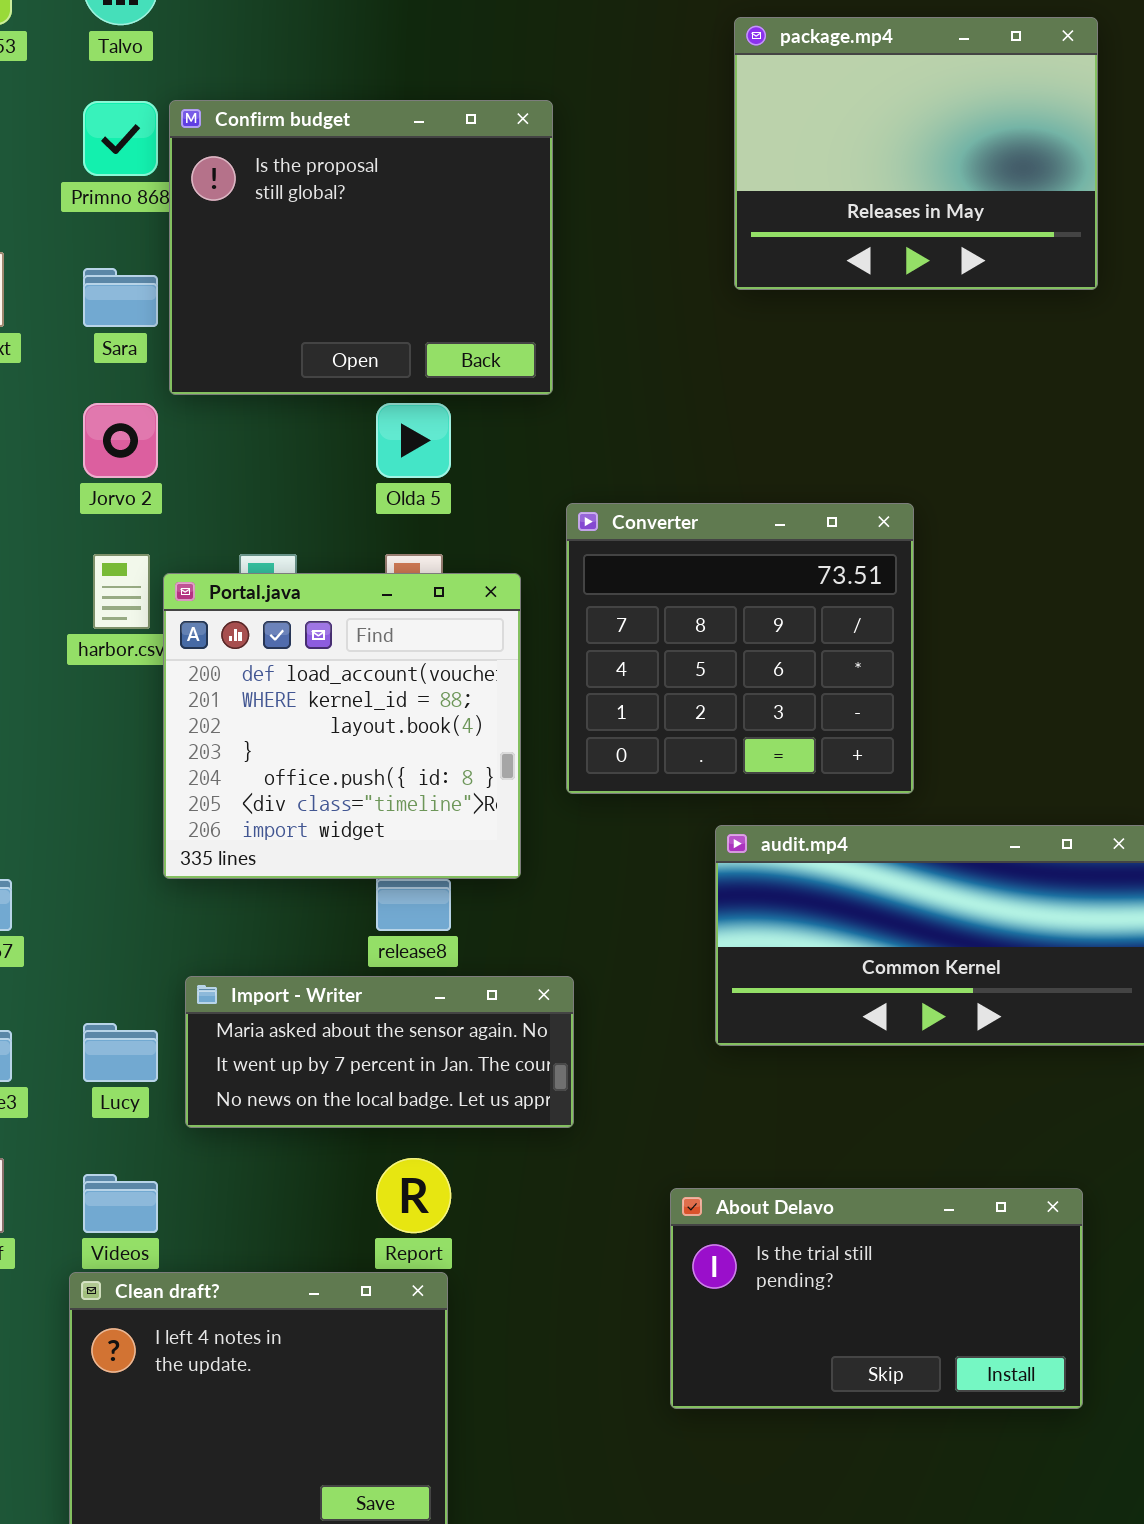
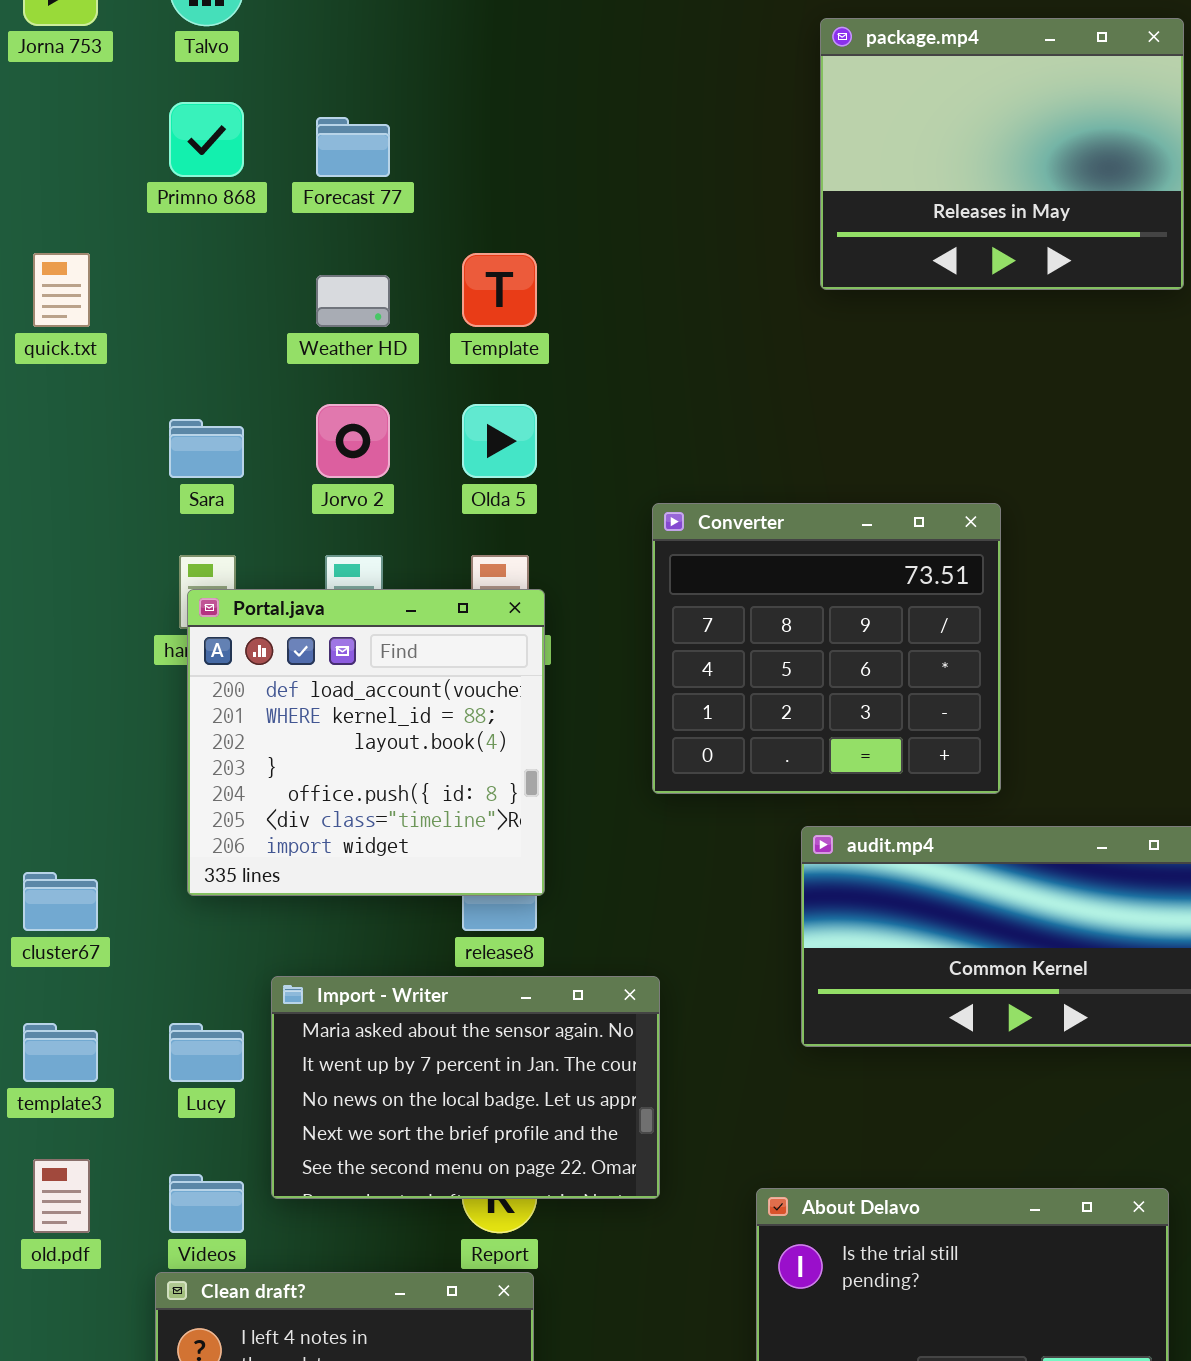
Confirm budget: [169,100,553,395] -> none, closed
Sara: [83,268,158,327] -> [169,419,244,478], moved
Jorvo 2: [83,403,158,478] -> [316,404,390,478], moved
Portal.java: [163,573,521,879] -> [187,589,545,896], moved
Import - Writer: [185,976,574,1128] -> [271,976,660,1199], resized

